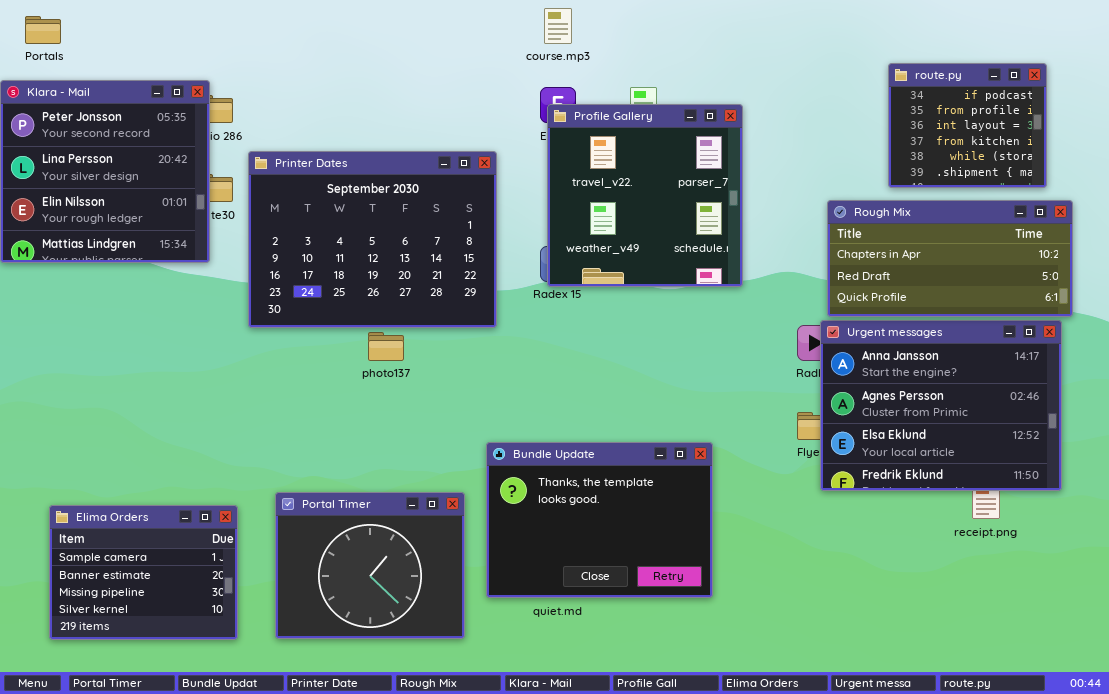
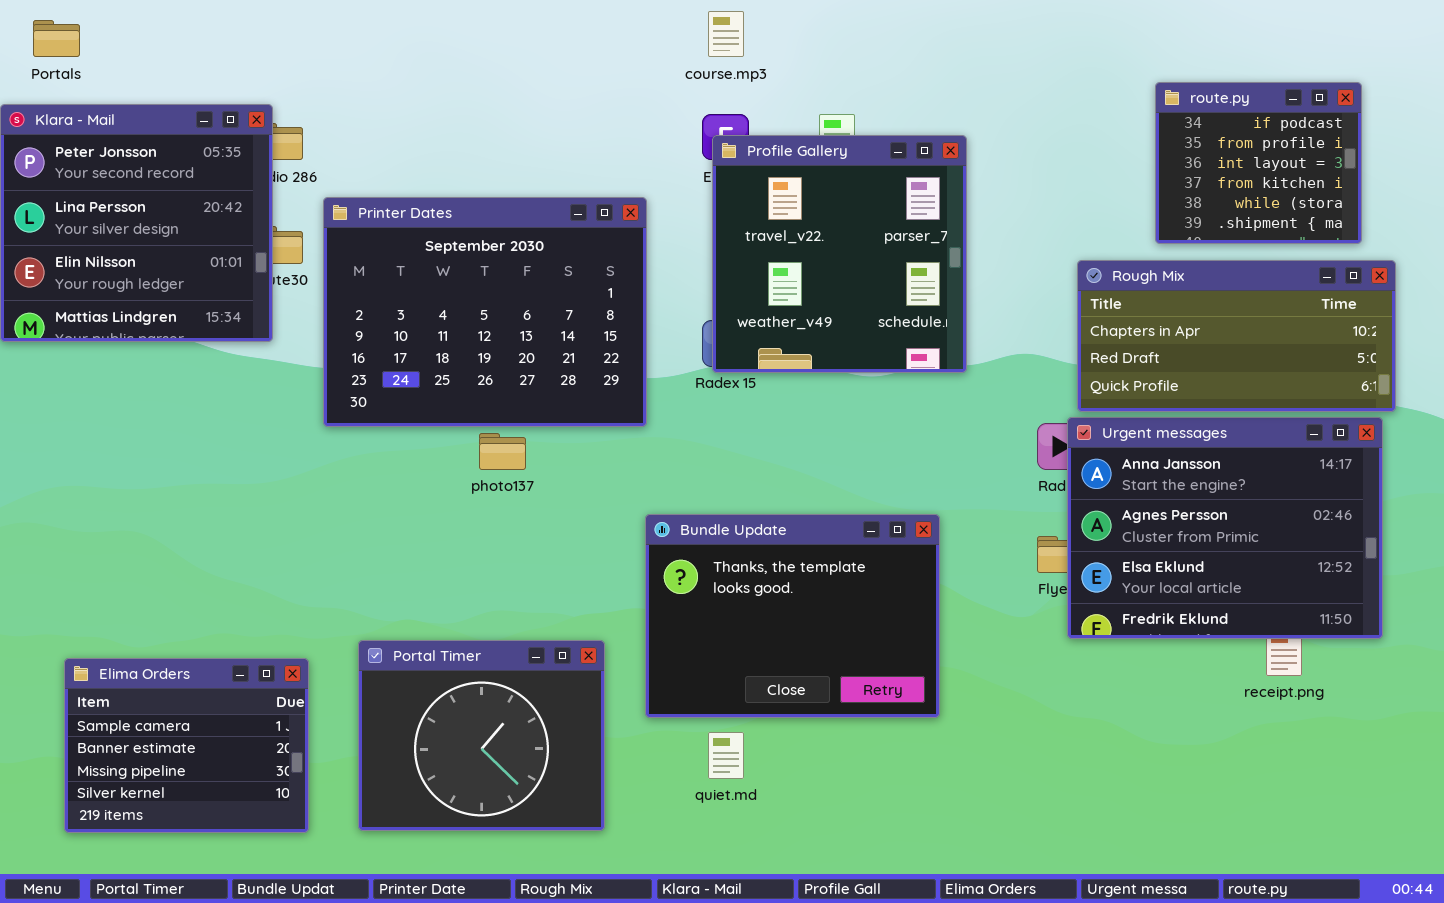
Bundle Update: [486,442,713,598] -> [645,514,940,718], moved

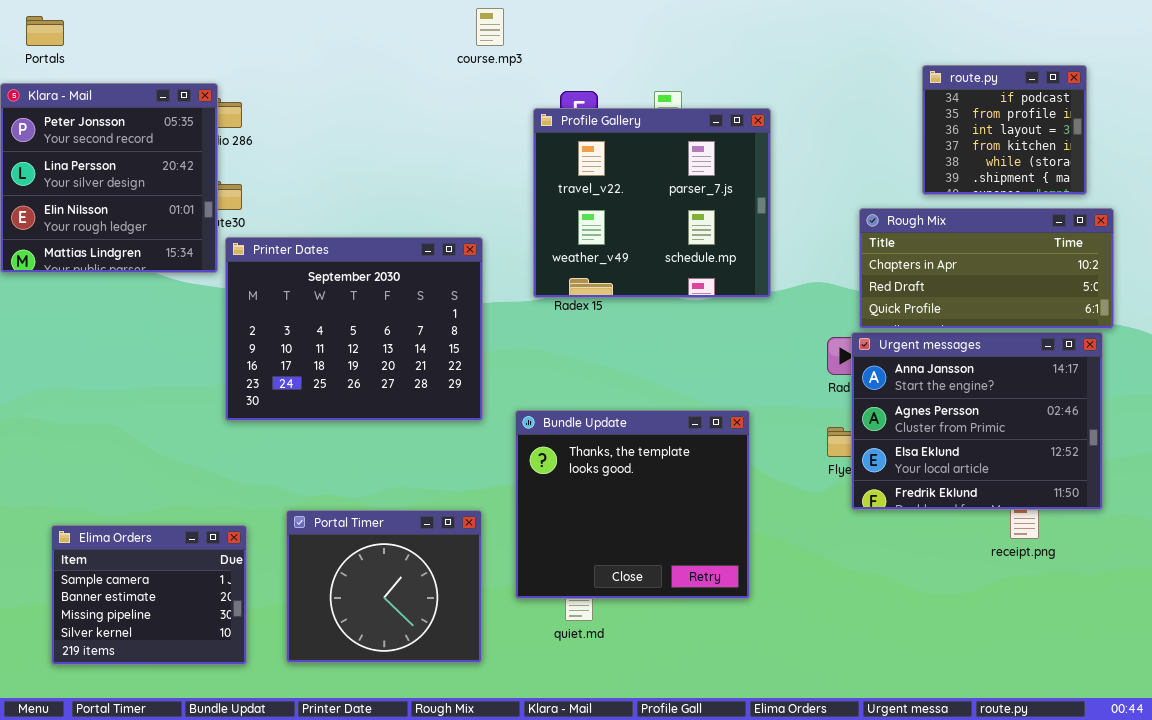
course.mp3: [708,11,744,57] -> [476,8,504,46], moved
Profile Gallery: [712,135,967,373] -> [533,108,771,298], resized
Printer Dates: [323,197,647,427] -> [225,237,483,421], moved
Bundle Update: [645,514,940,718] -> [515,410,750,599], resized

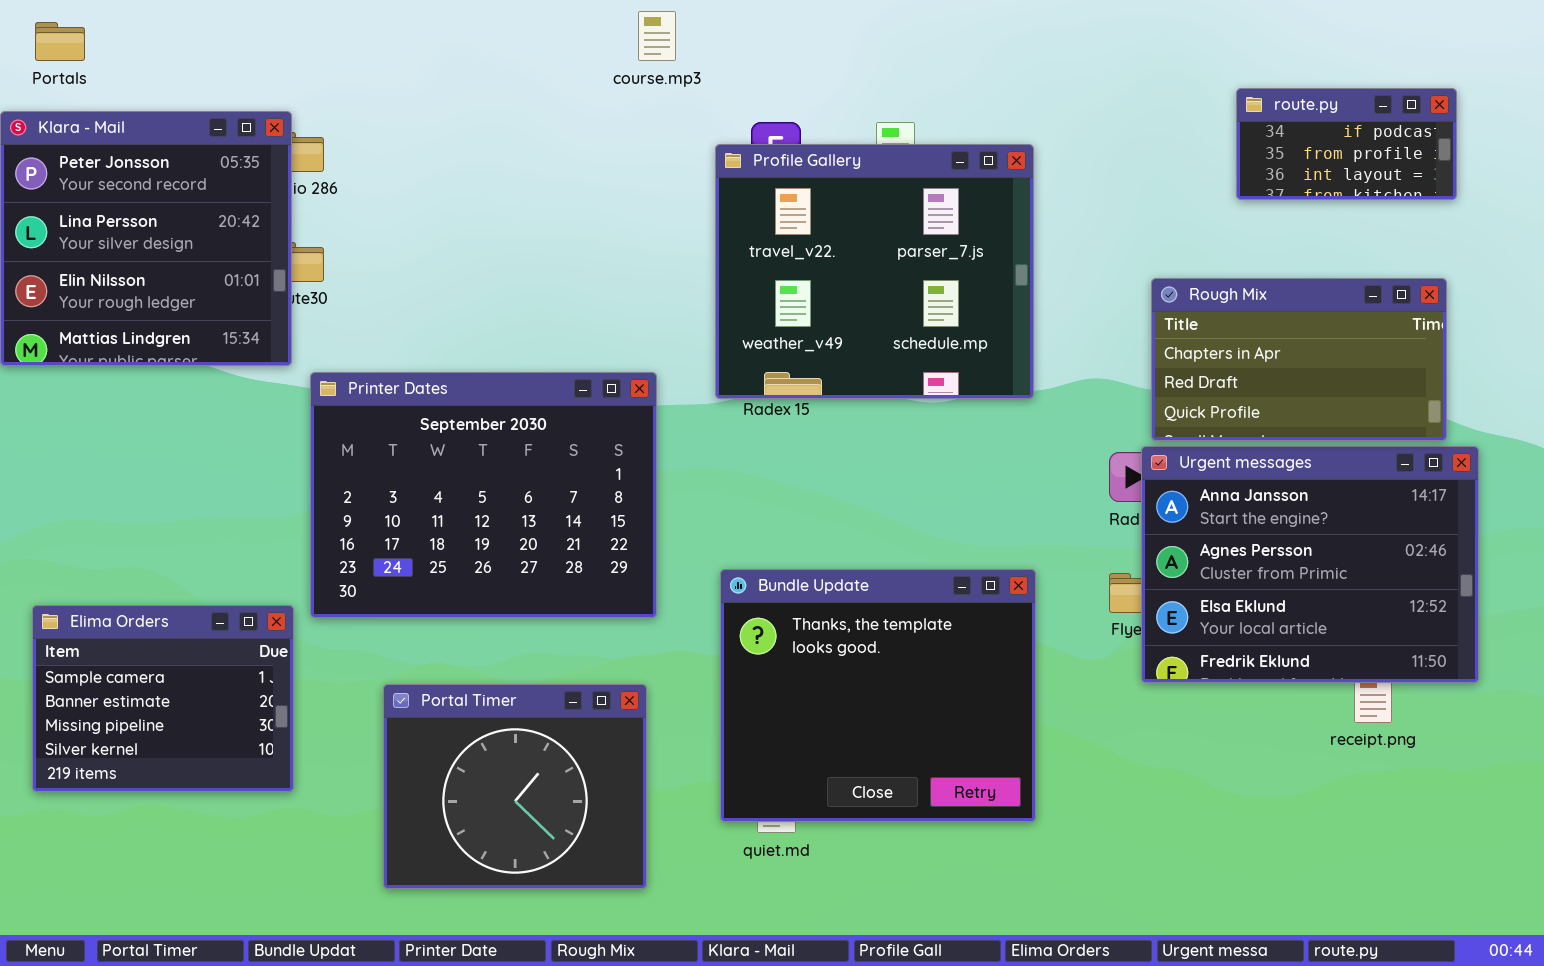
route.py: [922,65,1087,195] -> [1236,88,1457,200], resized
Rough Mix: [859,208,1114,329] -> [1151,278,1447,441], resized
Printer Dates: [225,237,483,421] -> [310,372,657,618], moved
Bundle Update: [515,410,750,599] -> [720,569,1036,822], moved
Elima Orders: [51,525,247,665] -> [32,605,294,792], moved

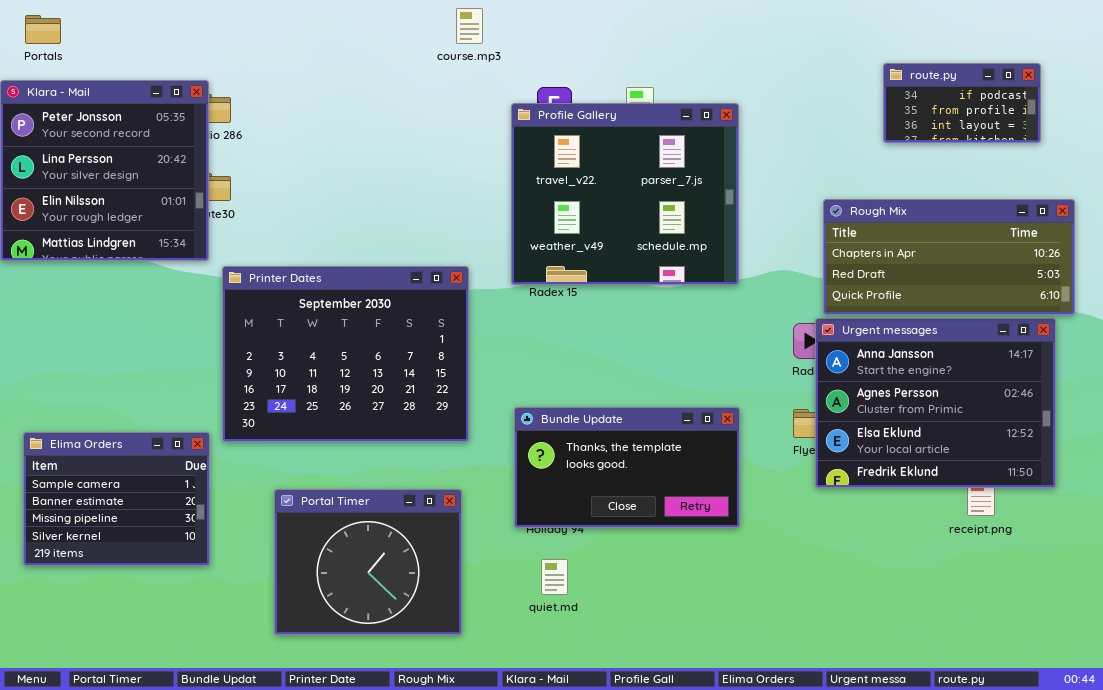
Rough Mix: [1151,278,1447,441] -> [823,199,1075,315], resized
Bundle Update: [720,569,1036,822] -> [514,407,740,528], resized

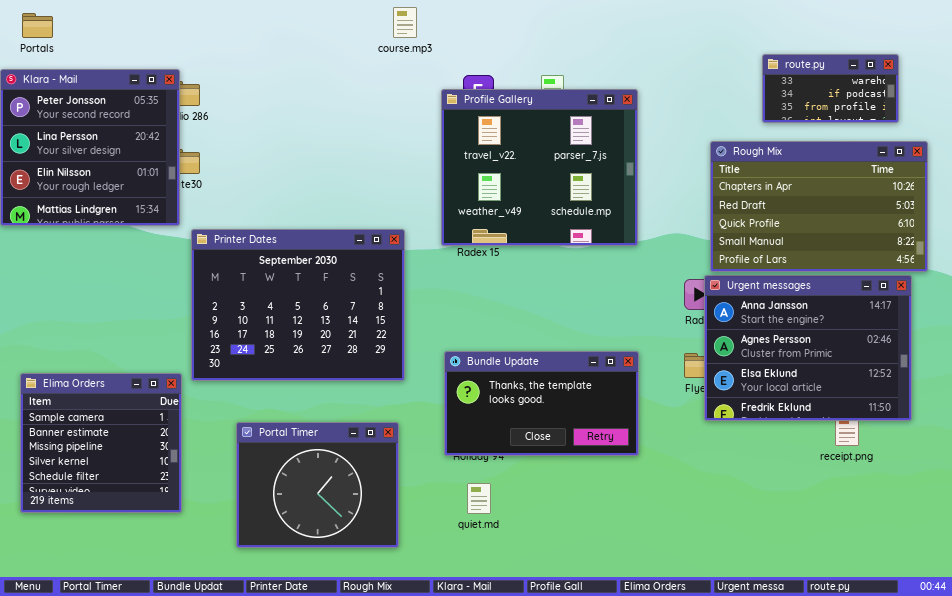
route.py: [883,63,1041,143] -> [762,54,899,123], scrolled up 1 row
Rough Mix: [823,199,1075,315] -> [710,141,928,272], resized
Elima Orders: [23,432,210,566] -> [20,373,182,513], resized

